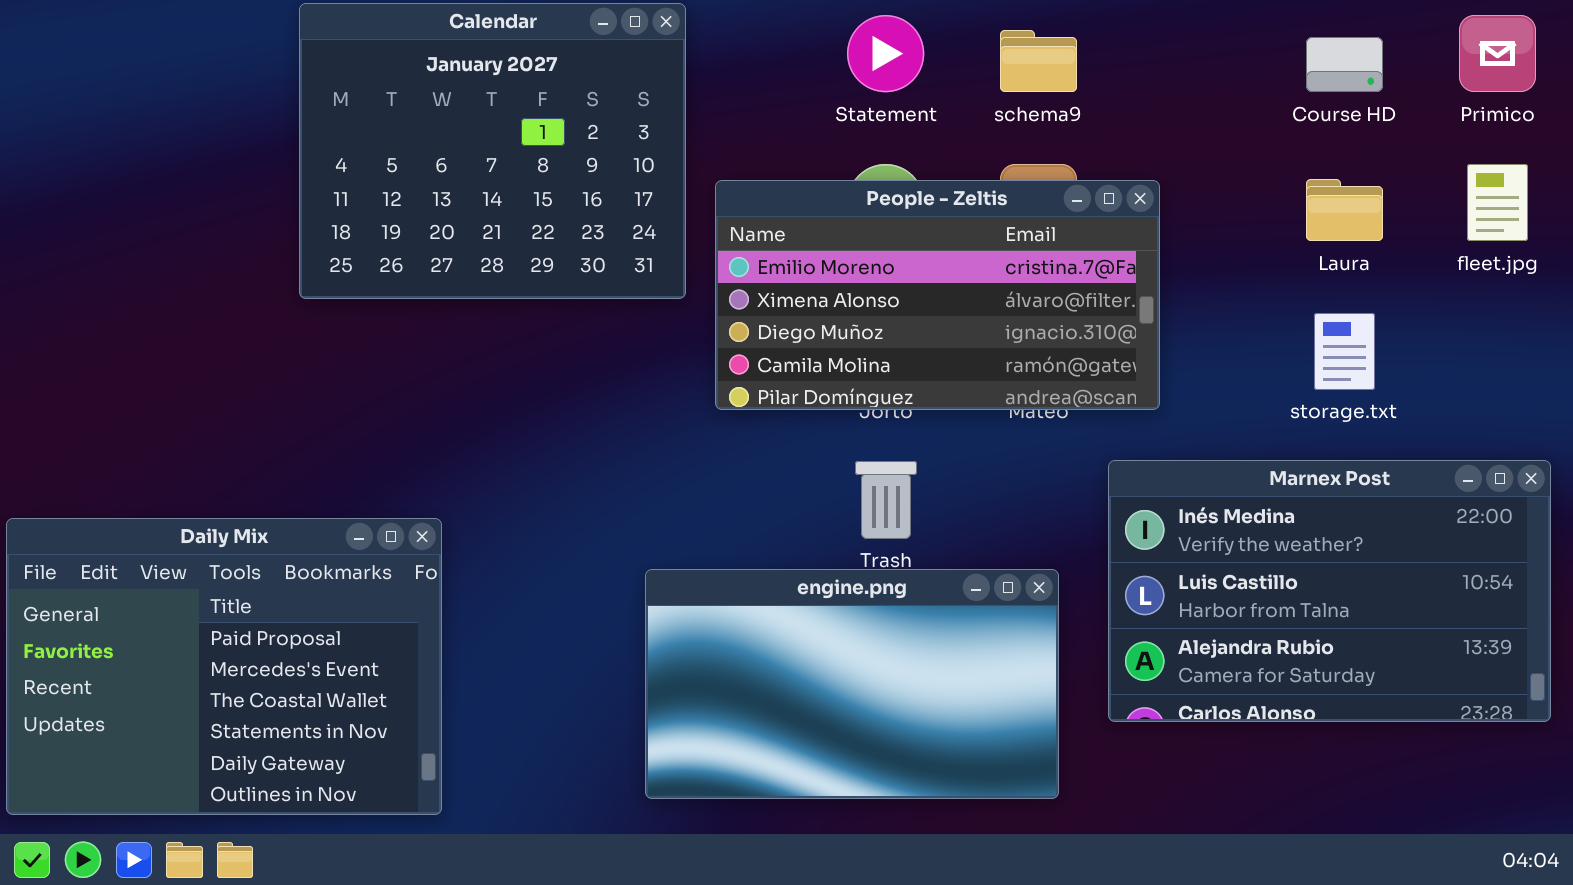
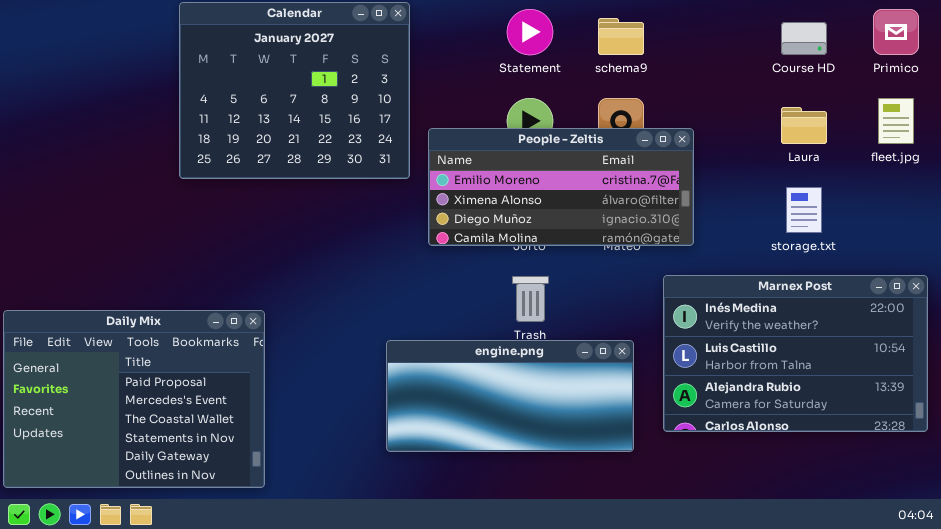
People - Zeltis: [715,180,1160,410] -> [428,128,694,246], resized
engine.png: [645,569,1059,799] -> [386,340,634,452], resized

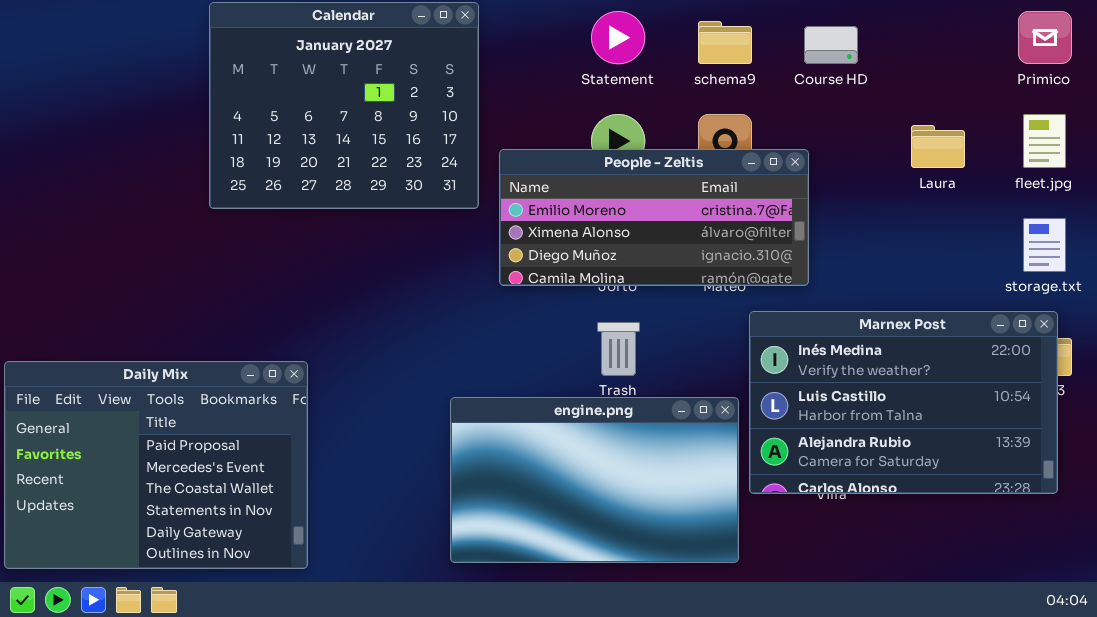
Course HD: [781,22,827,55] -> [804,26,858,64], moved
storage.txt: [786,187,822,233] -> [1023,218,1066,272], moved
Marnex Post: [663,275,928,432] -> [749,311,1058,494], moved
engine.png: [386,340,634,452] -> [450,397,739,563], resized

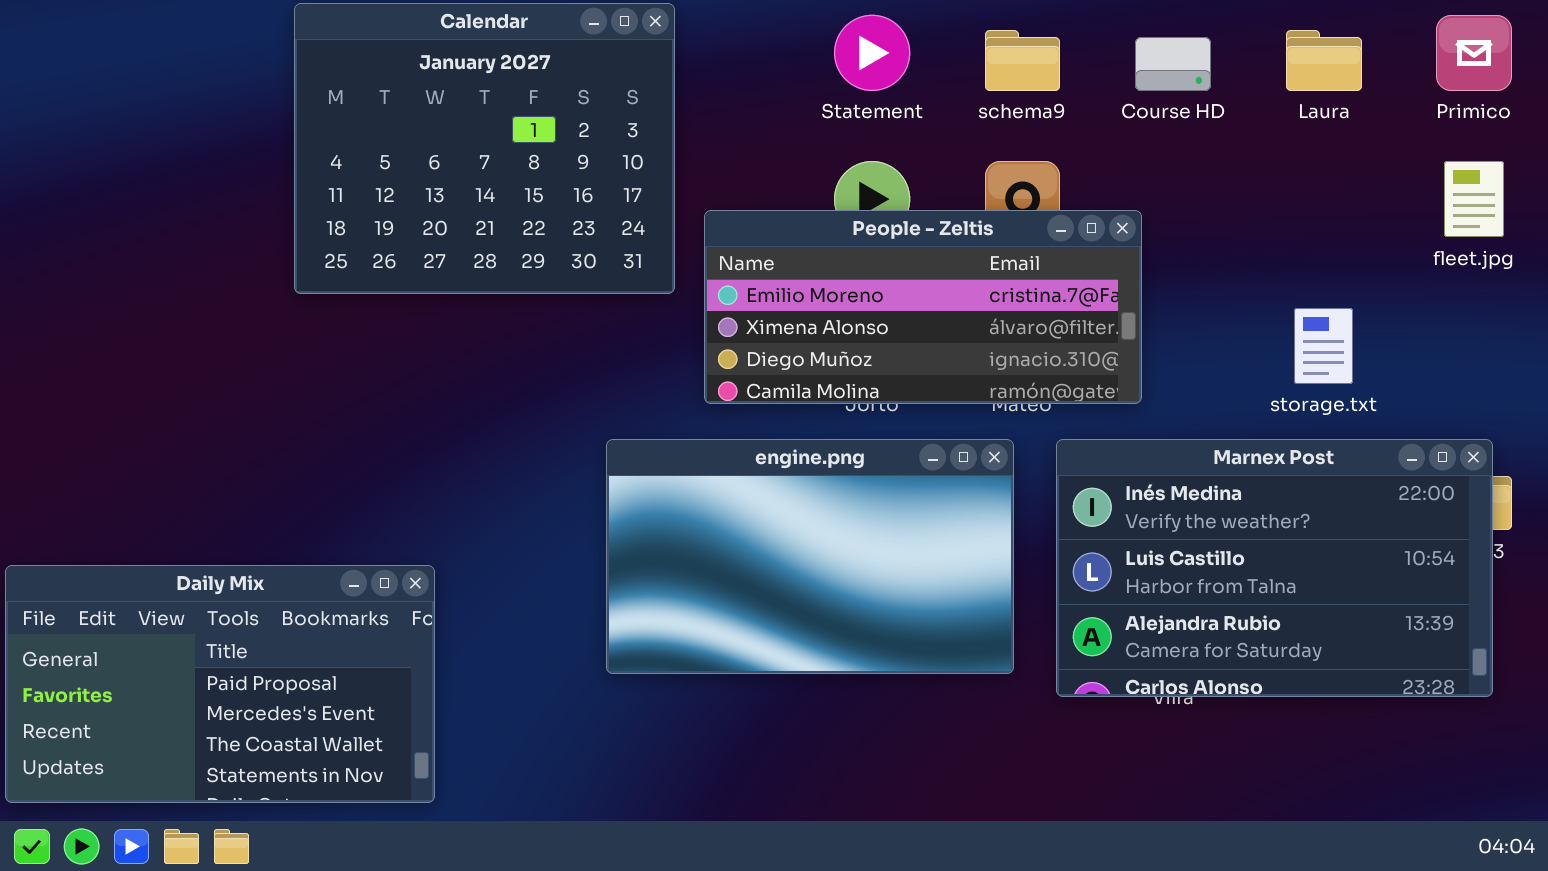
Laura: [911,125,965,168] -> [1286,30,1362,91], moved
storage.txt: [1023,218,1066,272] -> [1294,308,1353,384], moved
Daily Mix: [4,361,308,569] -> [5,565,435,803], resized
engine.png: [450,397,739,563] -> [606,439,1014,674], moved

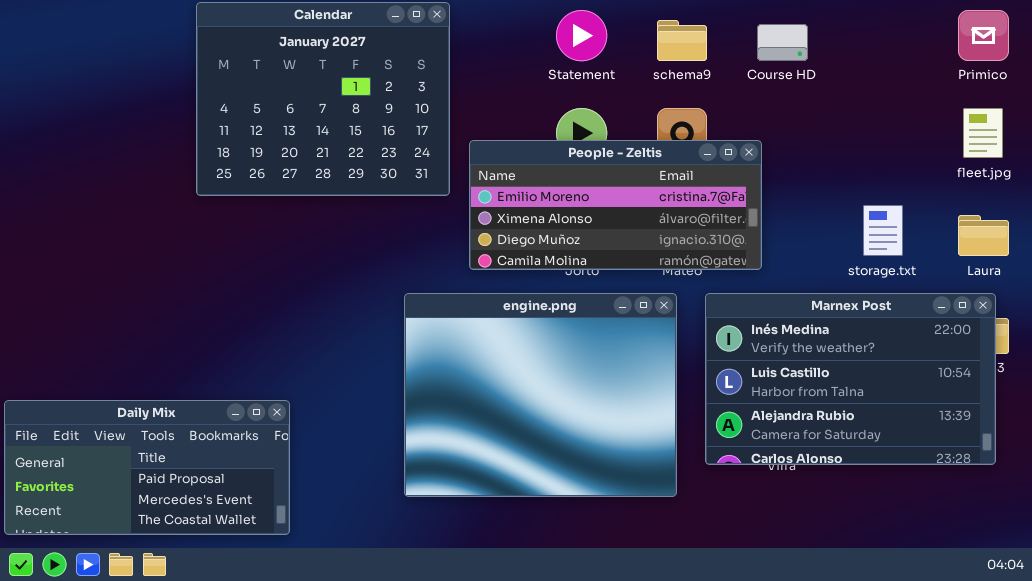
Laura: [1286,30,1362,91] -> [958,215,1009,256], moved
engine.png: [606,439,1014,674] -> [404,293,677,497], resized
Daily Mix: [5,565,435,803] -> [4,400,290,535], resized

